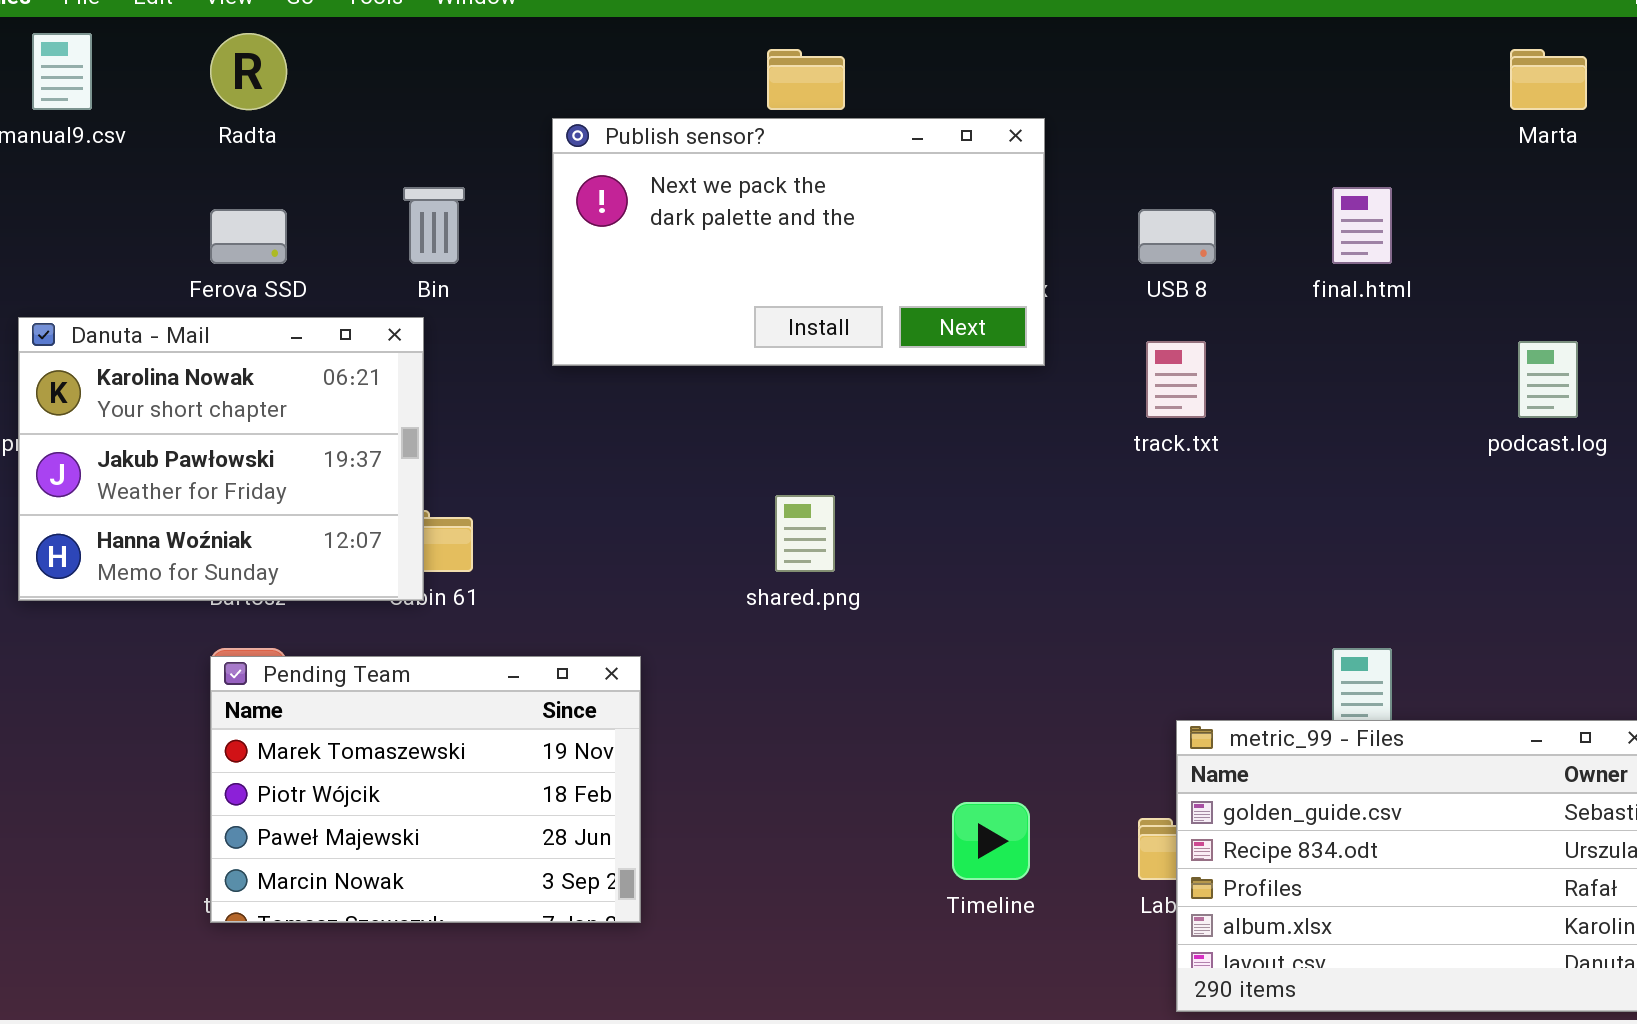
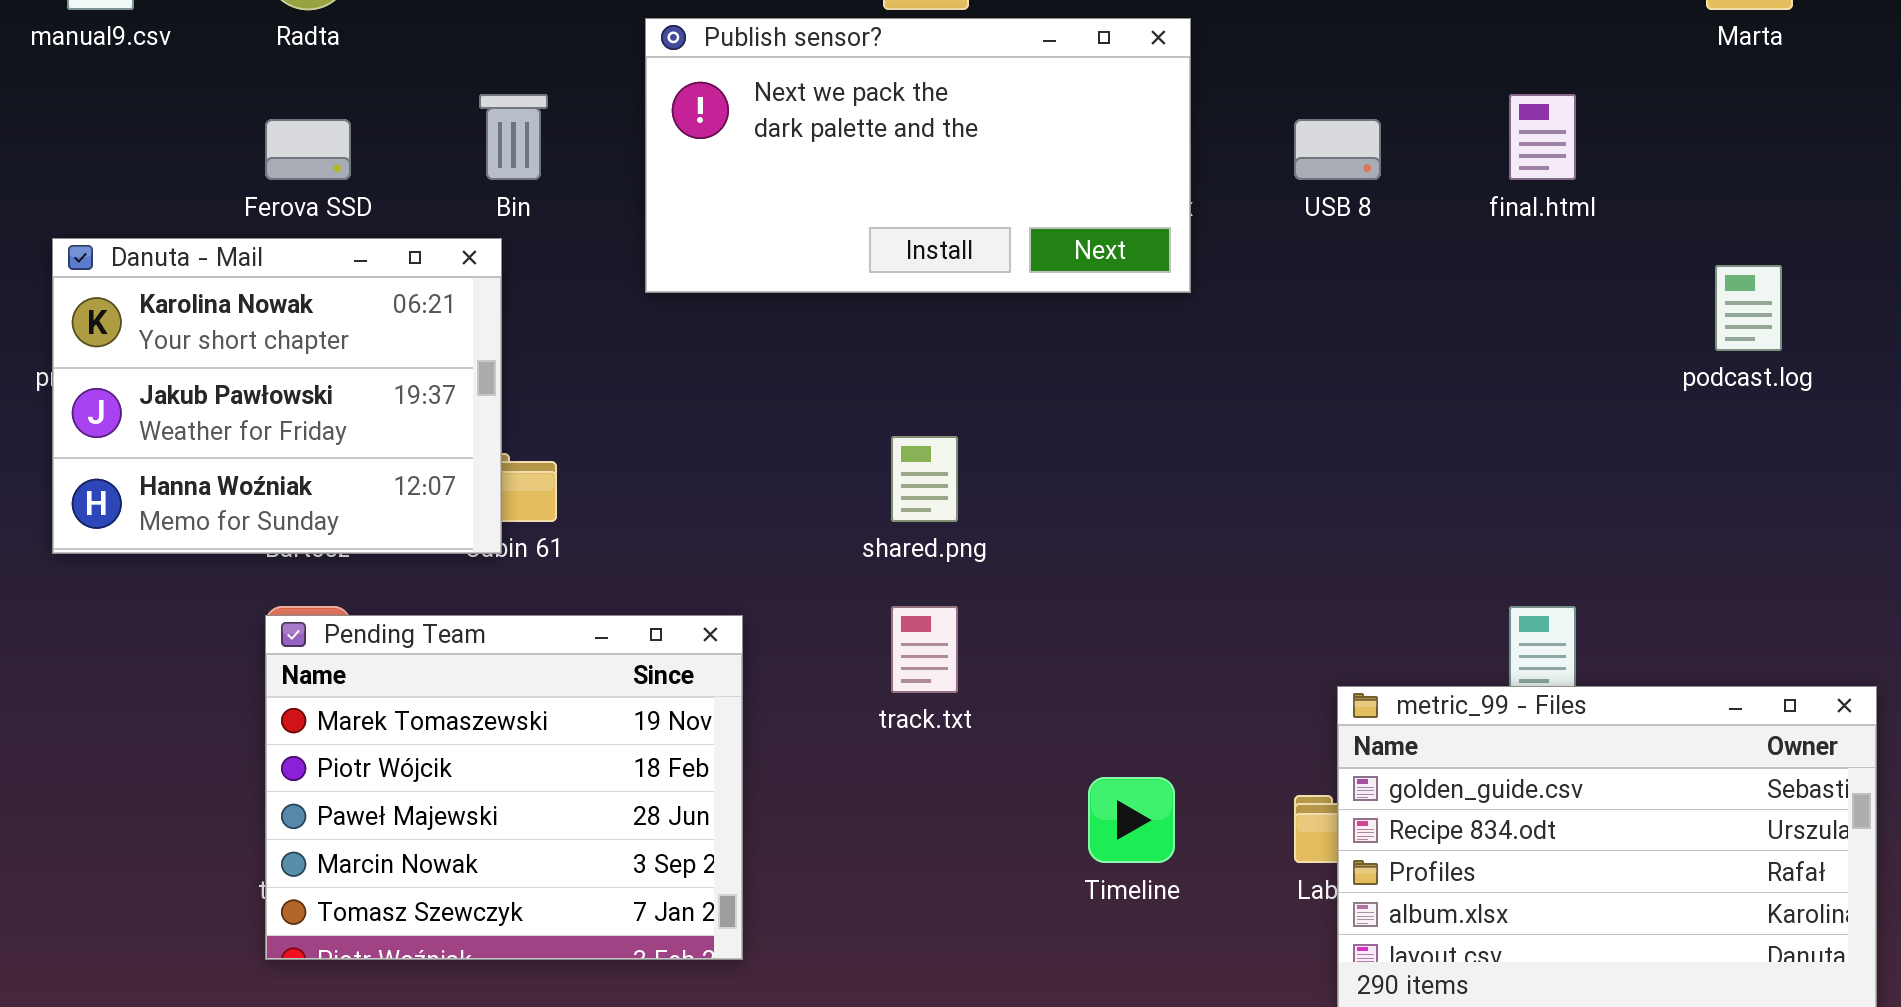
track.txt: [1146,341,1206,418] -> [891,606,958,693], moved
Pending Team: [210,656,641,923] -> [265,615,743,960], resized

